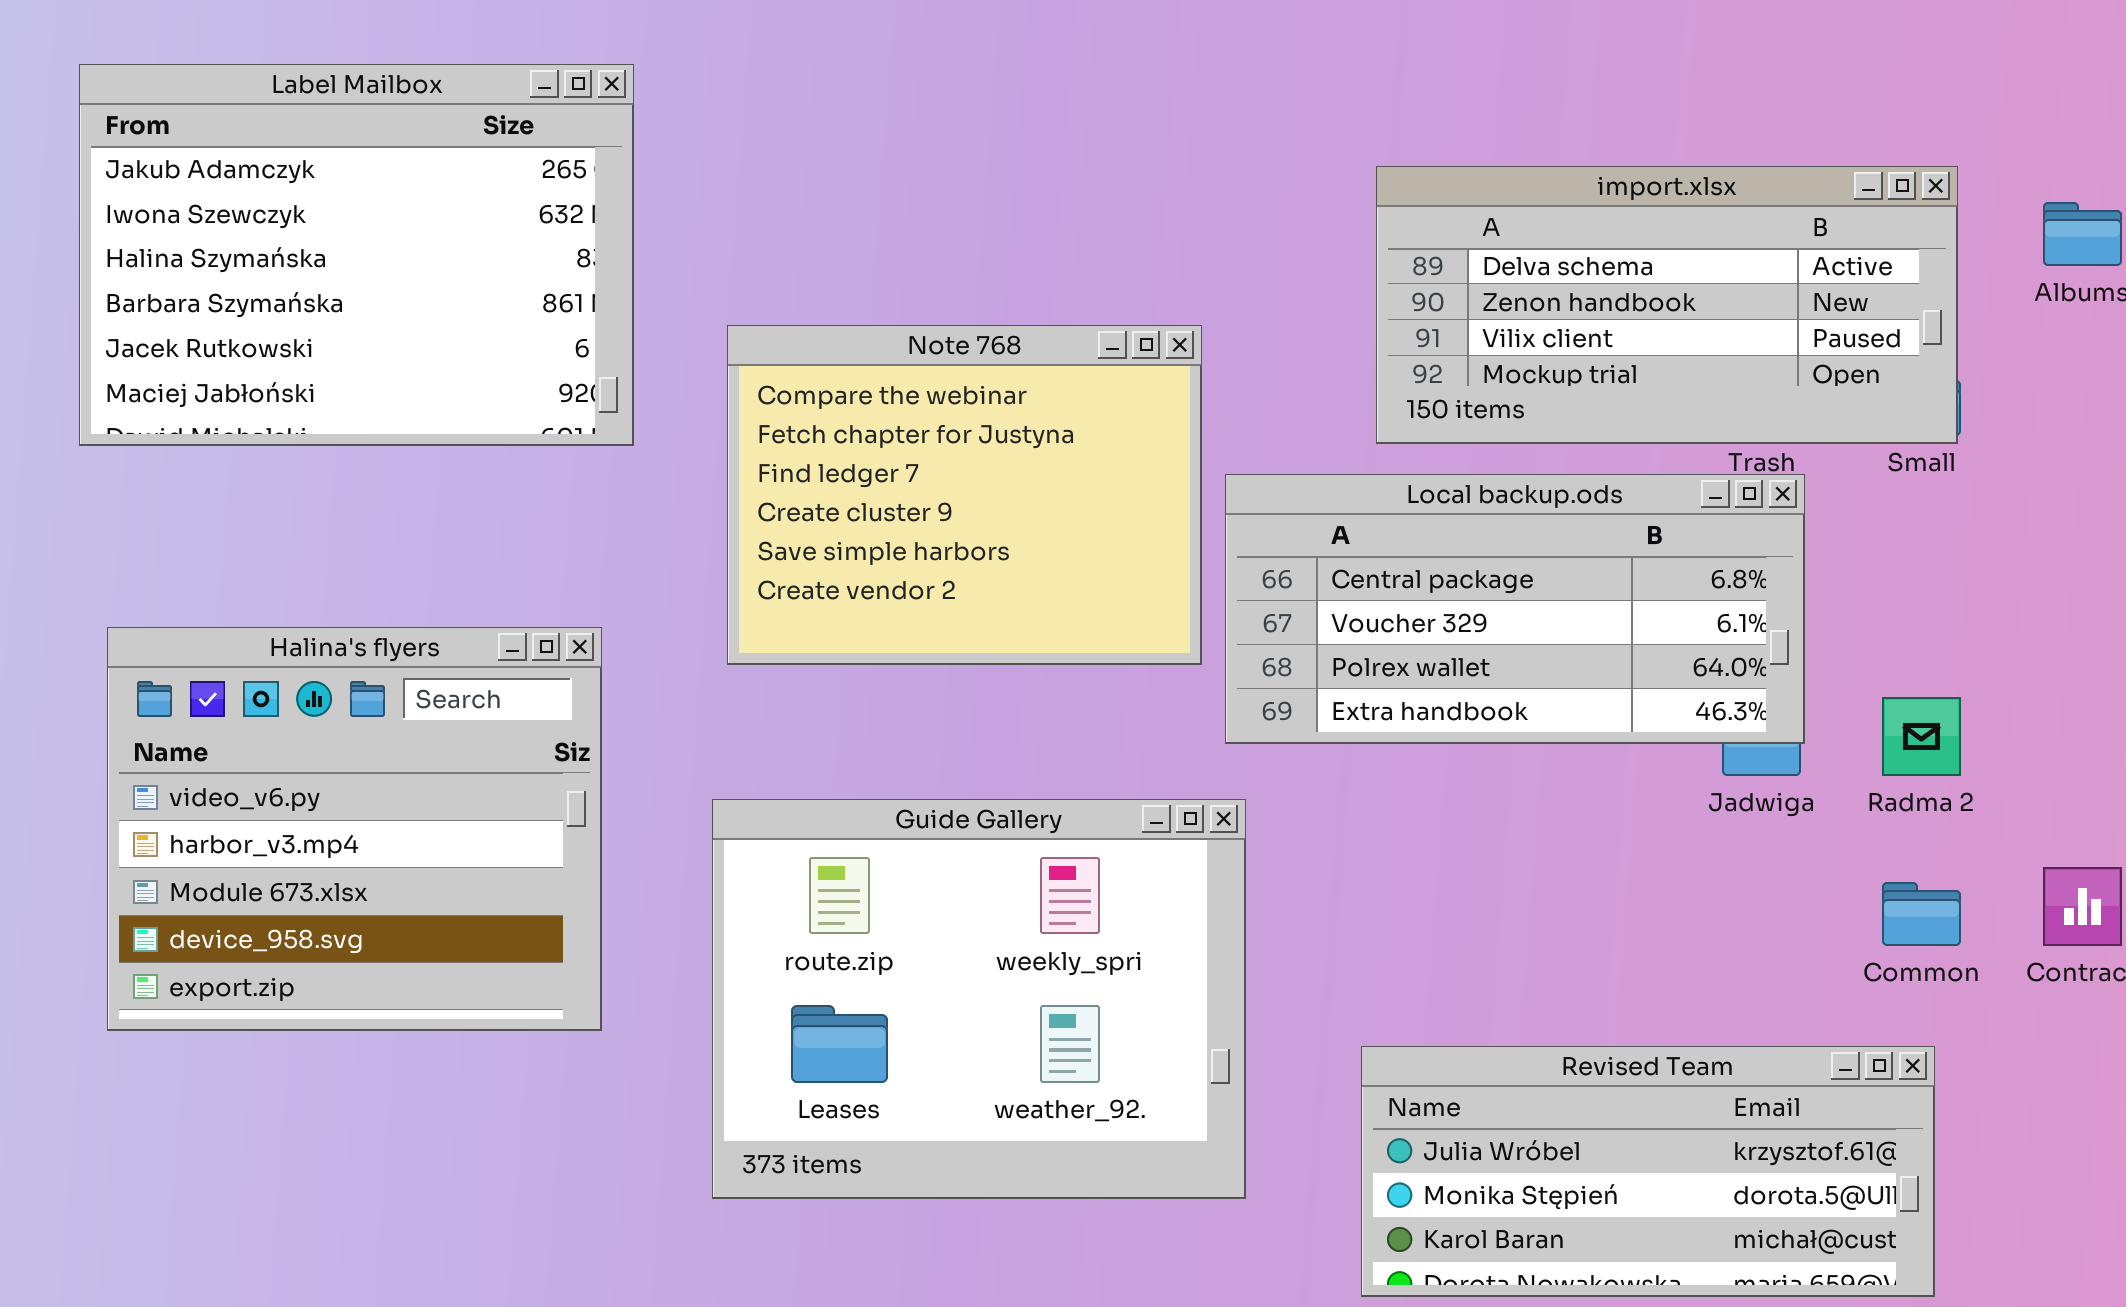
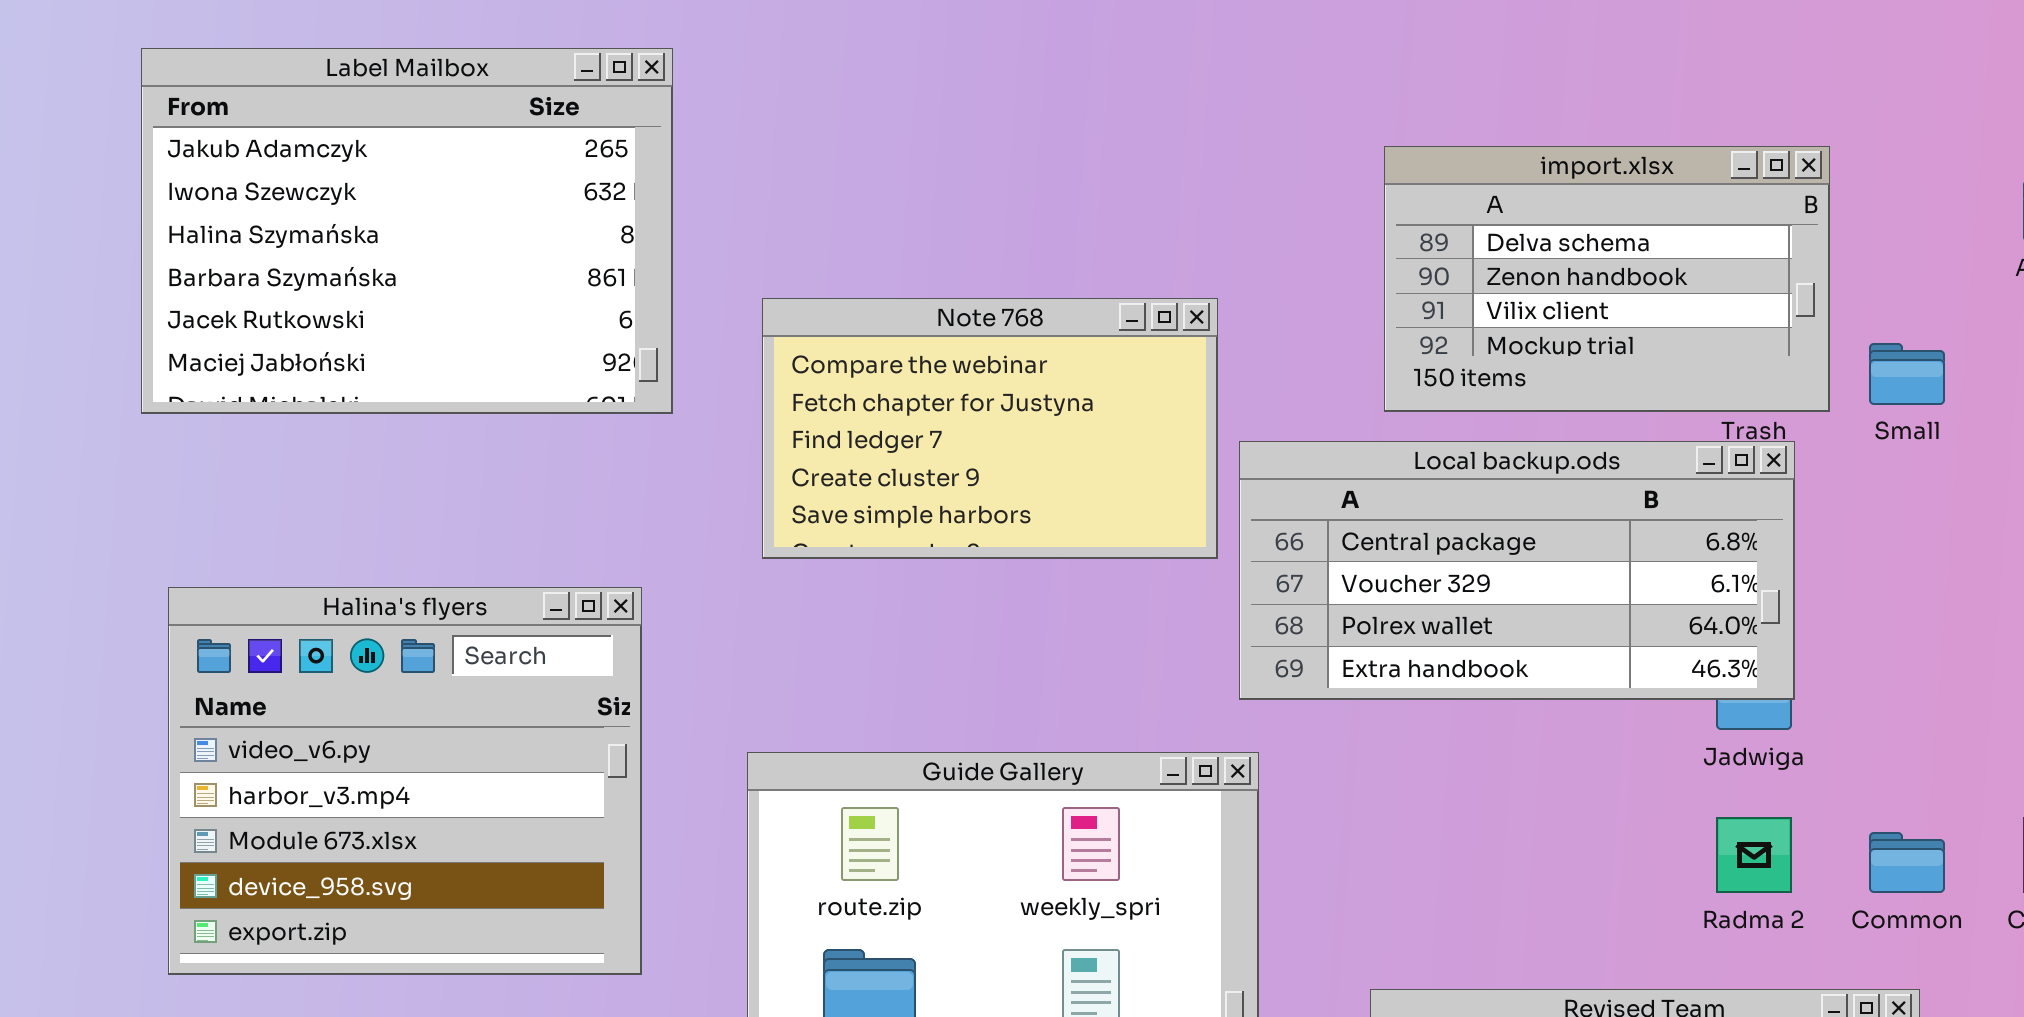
import.xlsx: [1376,166,1958,444] -> [1384,146,1830,412], resized
Note 768: [727,325,1202,665] -> [762,298,1218,559], resized
Radma 2: [1882,697,1961,776] -> [1716,817,1792,893], moved

